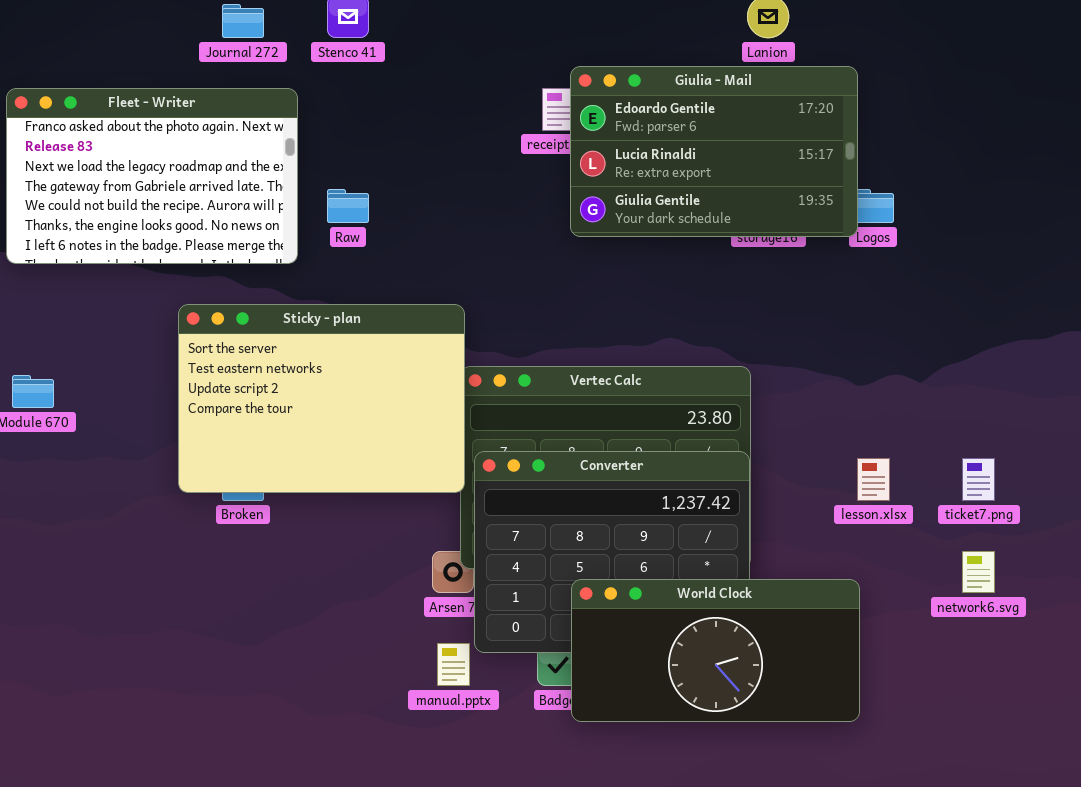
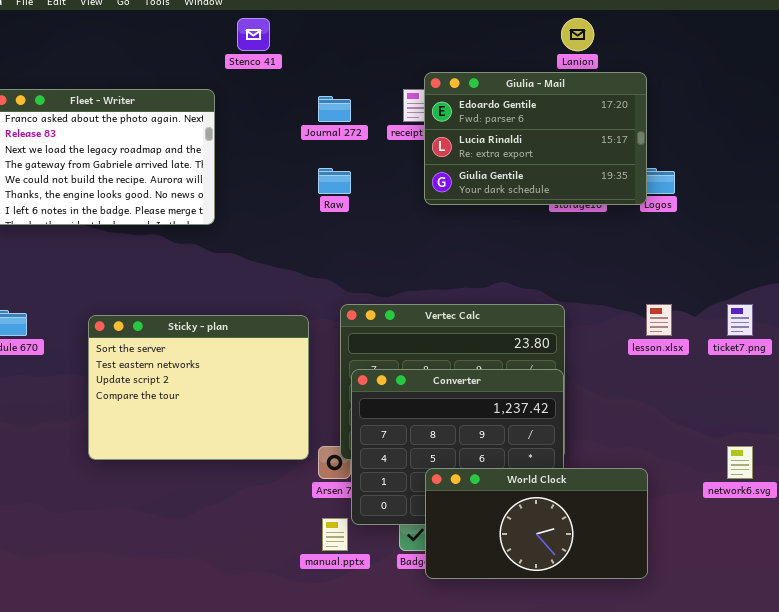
Journal 272: [222,4,264,38] -> [318,96,351,122], moved
Raw: [327,189,369,223] -> [318,168,351,194], moved
Sticky - plan: [178,304,465,493] -> [88,315,309,460], moved
lesson.xlsx: [857,458,890,501] -> [646,304,672,336], moved
ticket7.png: [962,458,995,501] -> [727,304,753,336], moved

